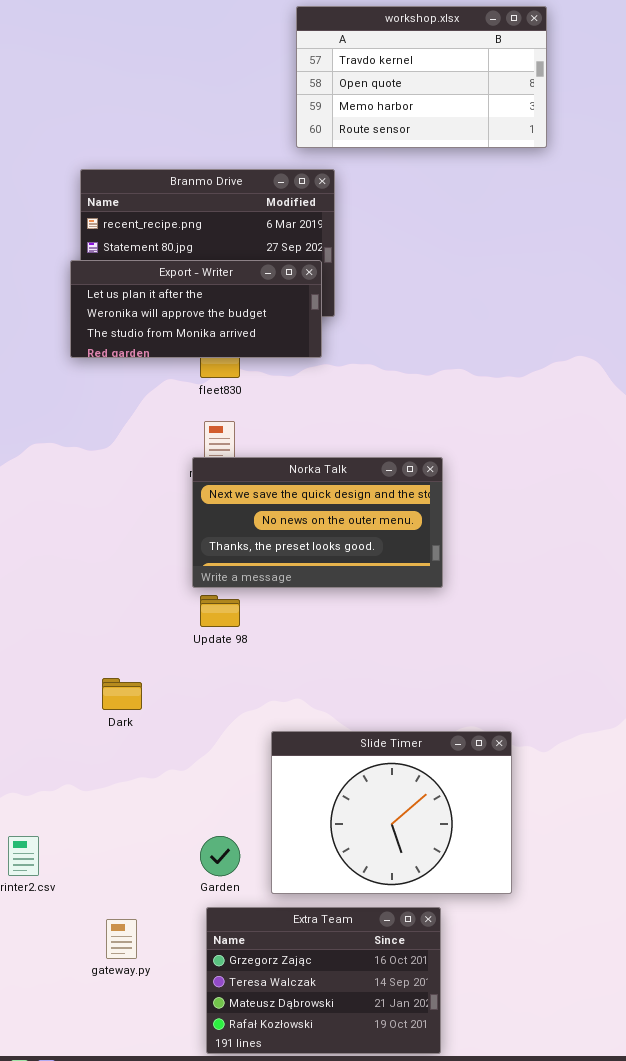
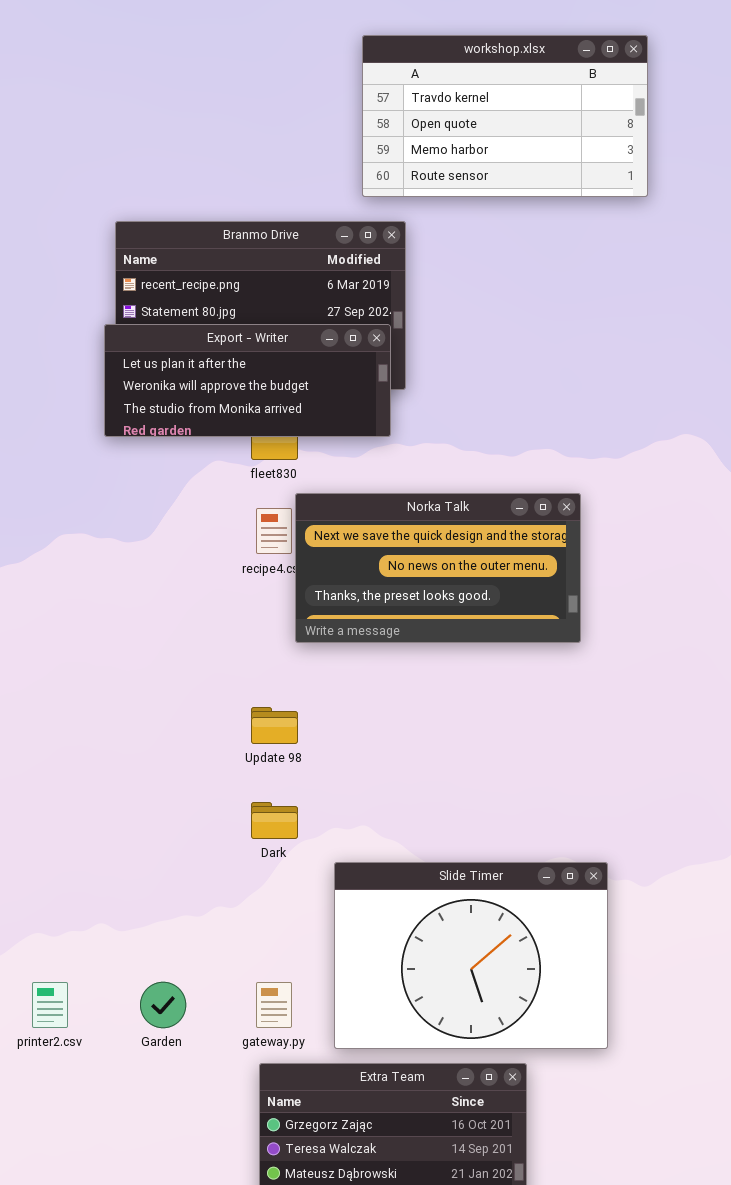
Norka Talk: [192,457,443,588] -> [295,493,581,643], moved
Dark: [102,678,142,710] -> [251,802,298,839], moved
Garden: [200,836,240,876] -> [140,982,186,1028], moved
gateway.py: [106,919,137,959] -> [256,982,292,1028], moved

